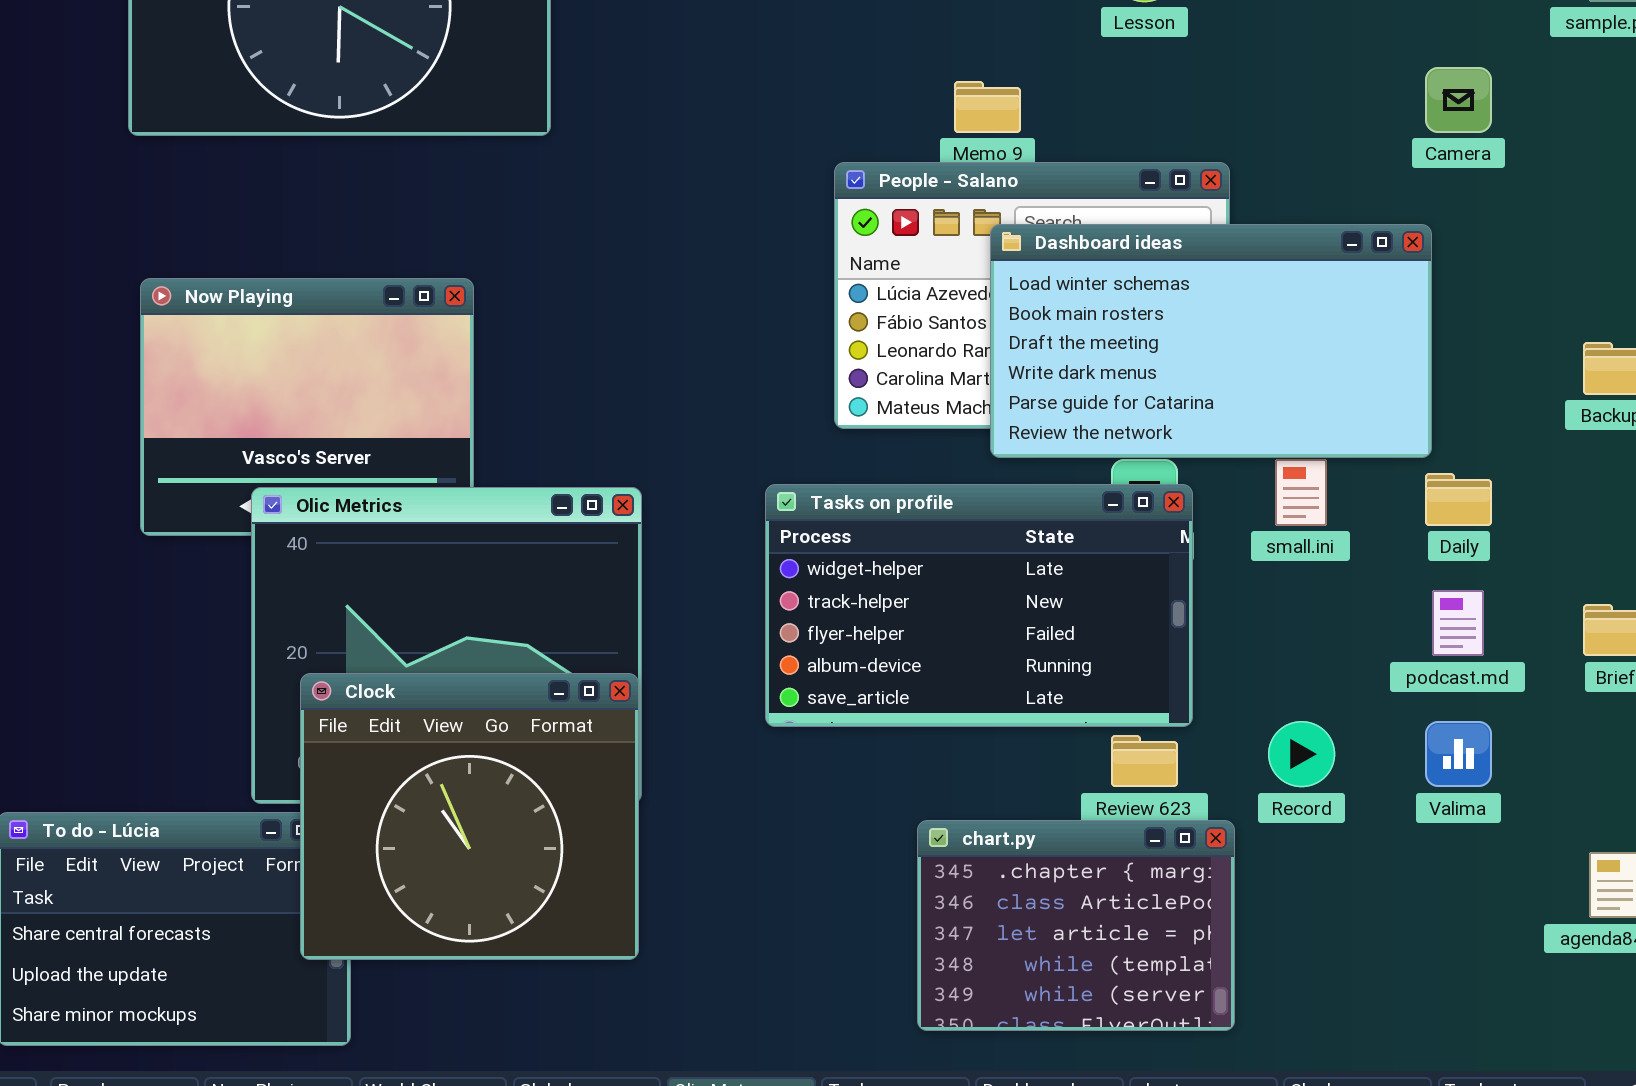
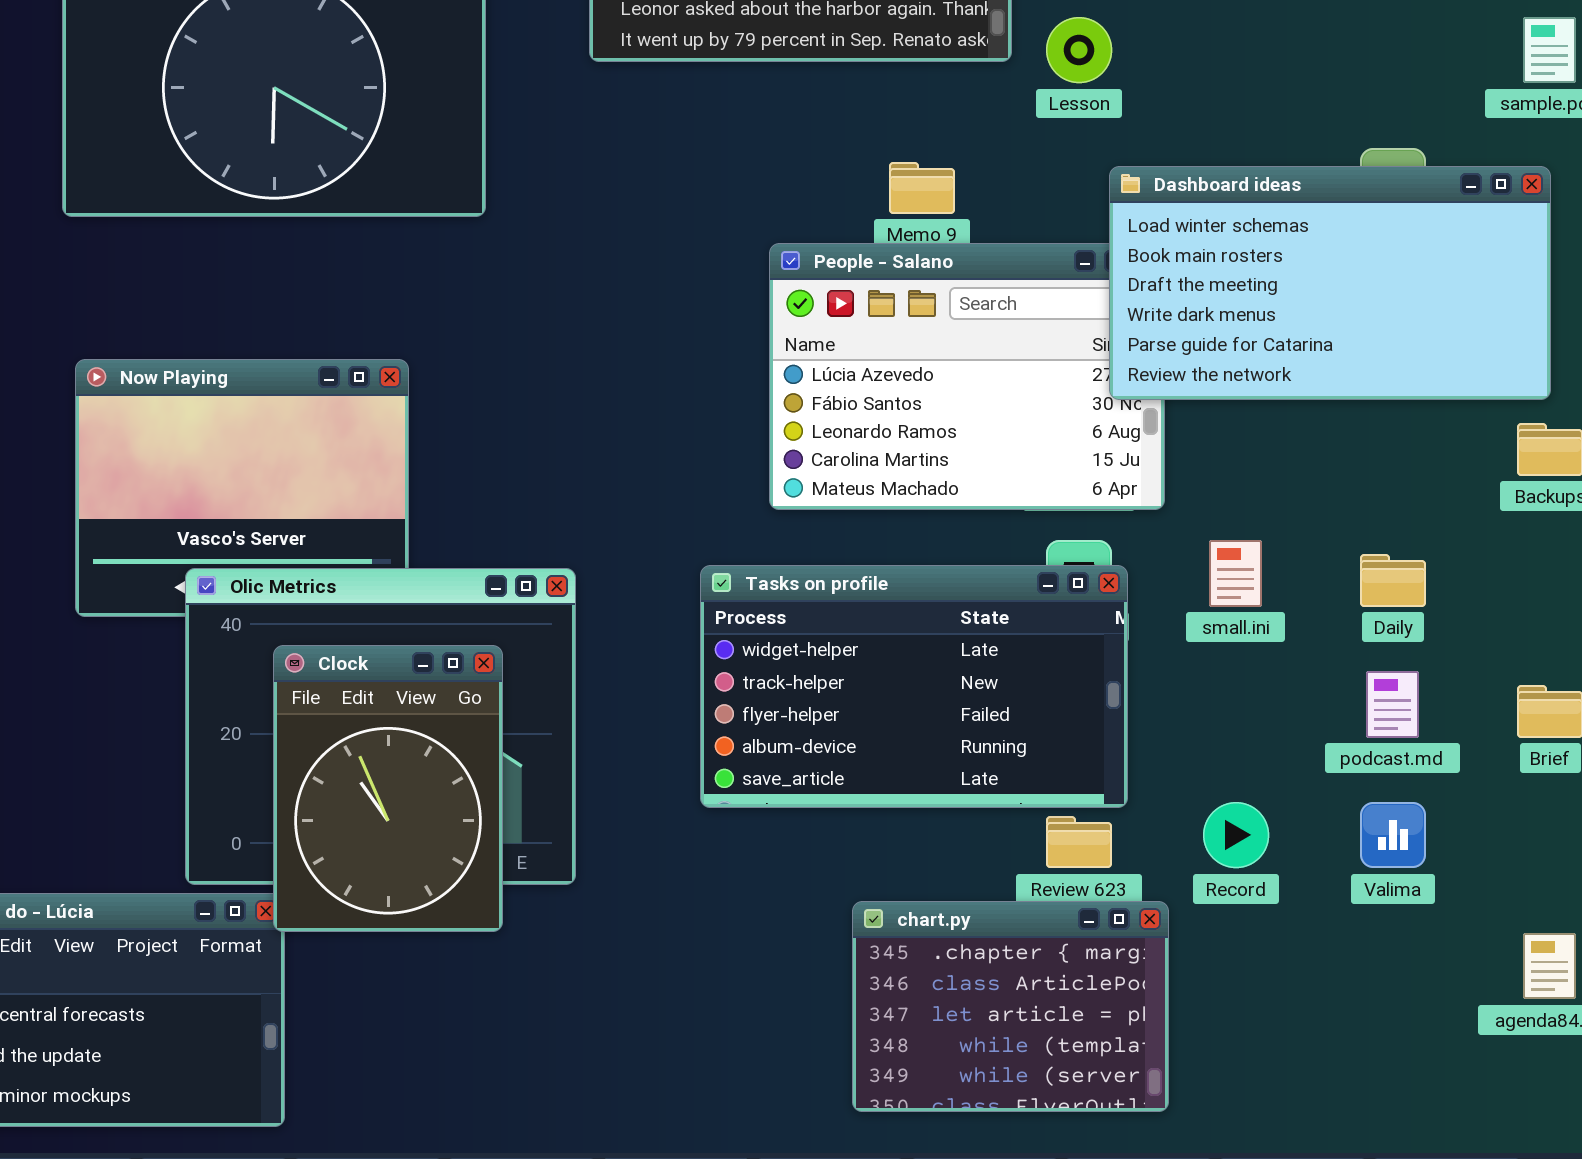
Dashboard ideas: [990,224,1432,458] -> [1109,166,1551,400], moved
Clock: [300,673,639,960] -> [273,645,503,932], moved, resized

